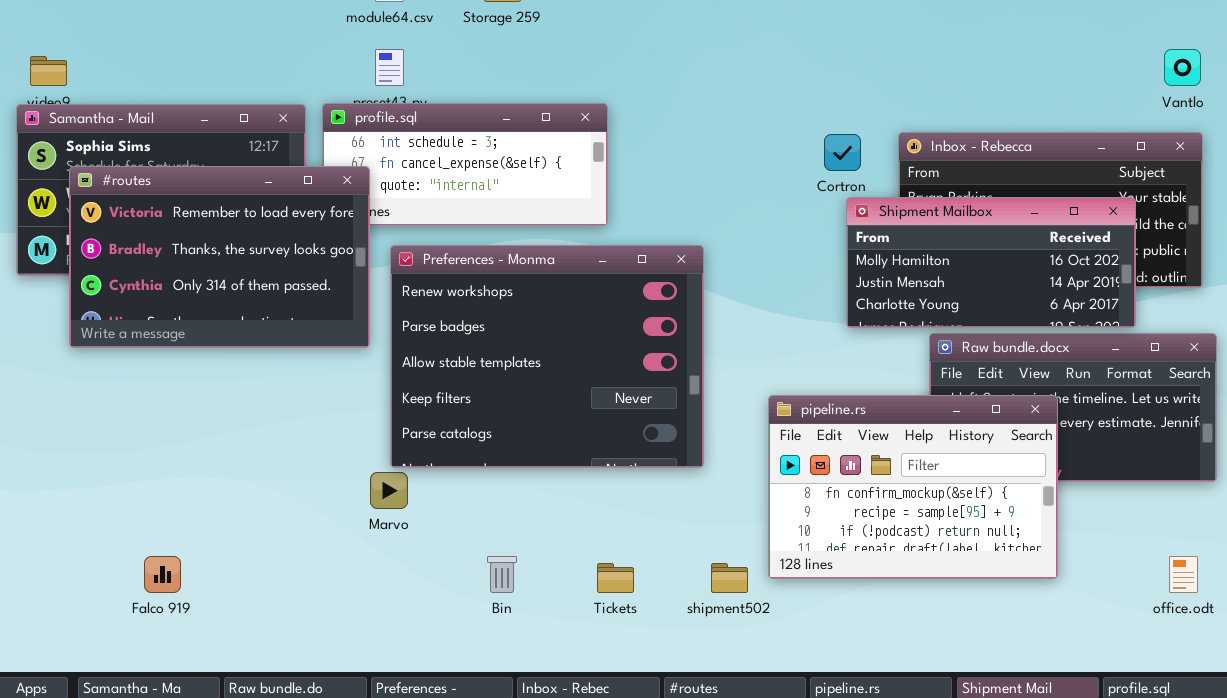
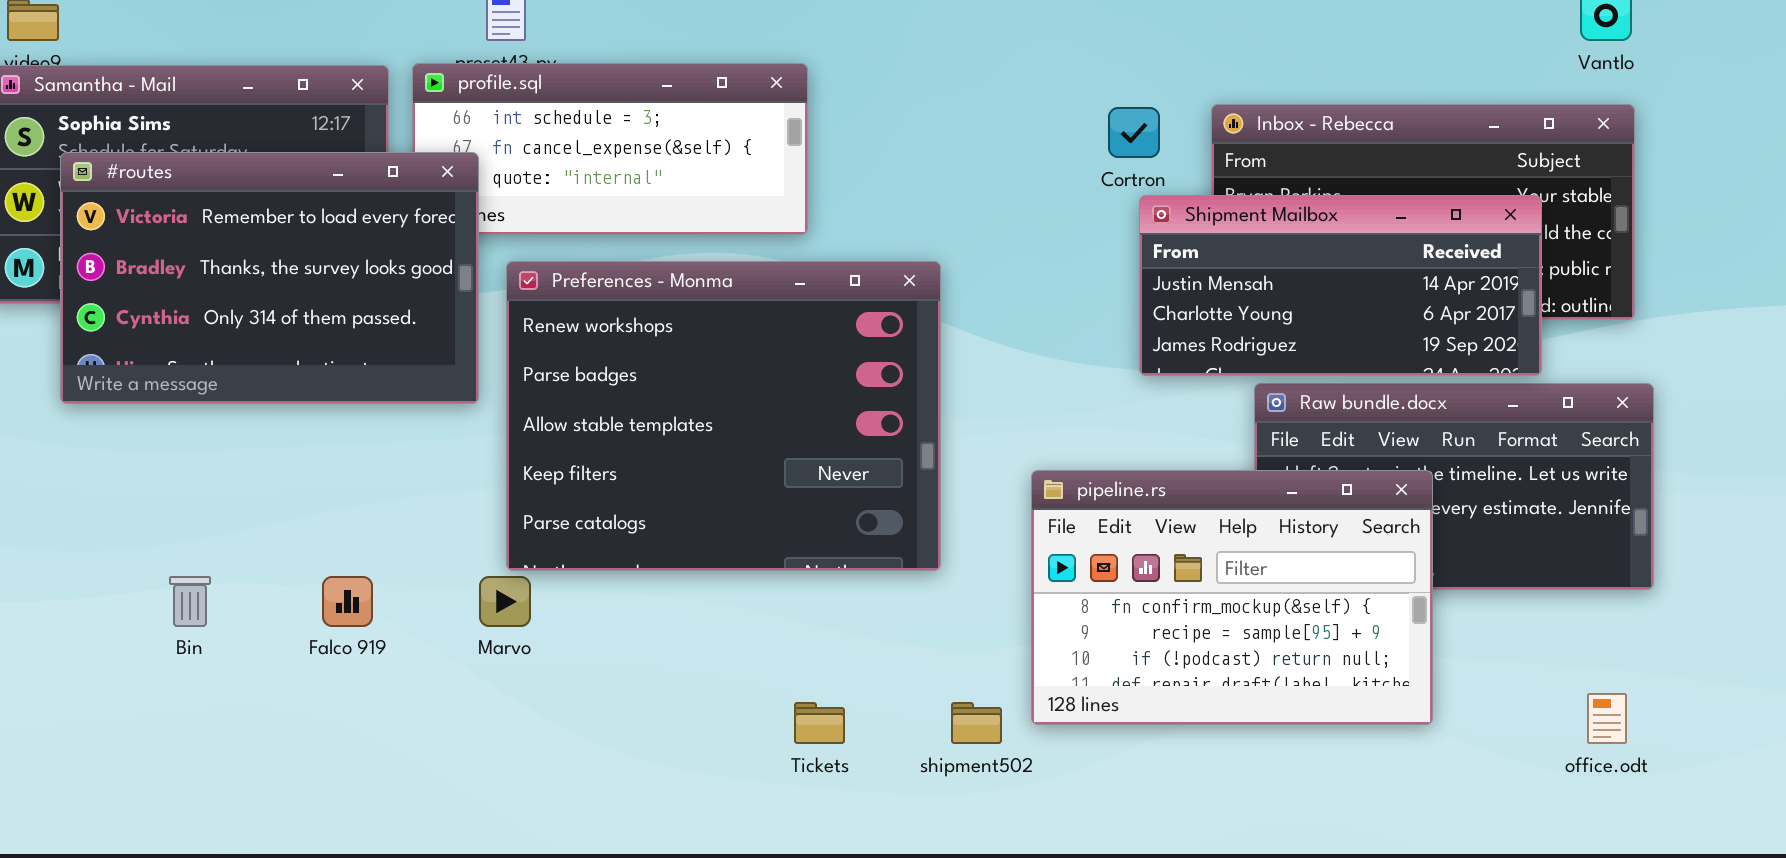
Shipment Mailbox: [846,197,1136,328] -> [1139,195,1542,376], scrolled down 1 row
Falco 919: [144,556,181,593] -> [322,576,373,627], moved
Bin: [487,556,517,593] -> [169,576,211,627], moved

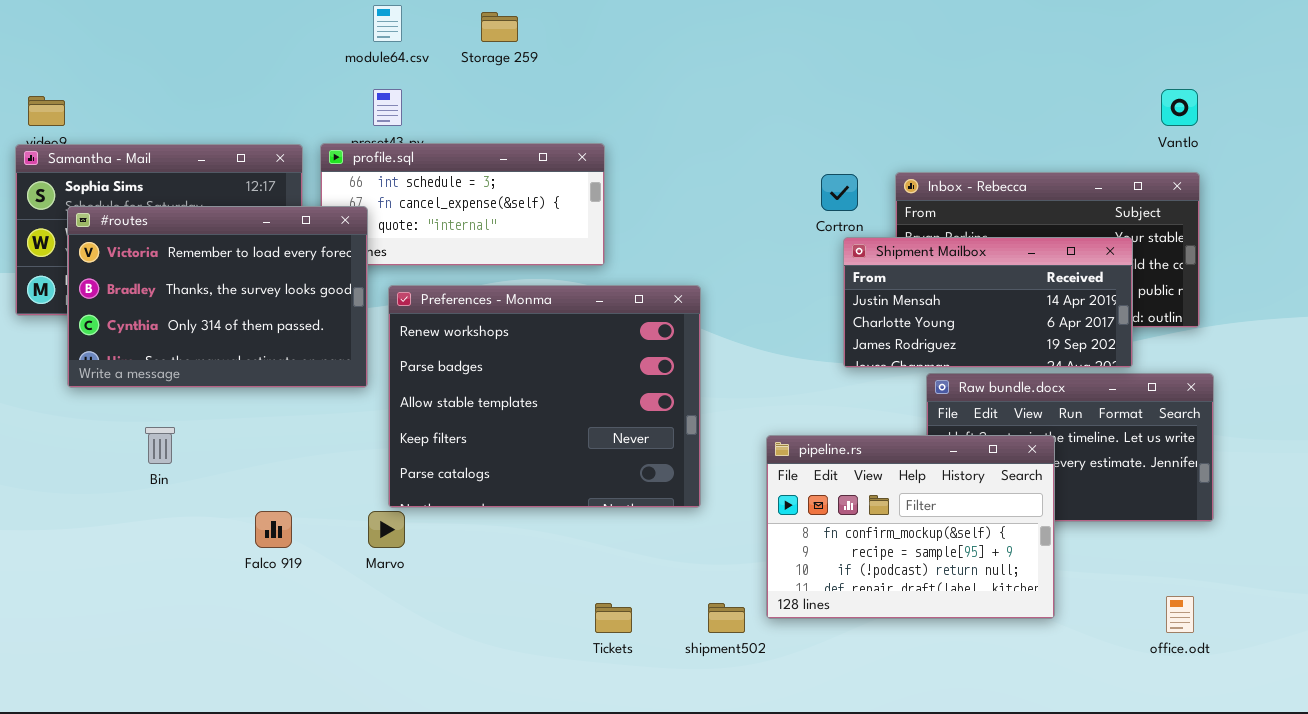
Bin: [169,576,211,627] -> [145,427,175,464], moved

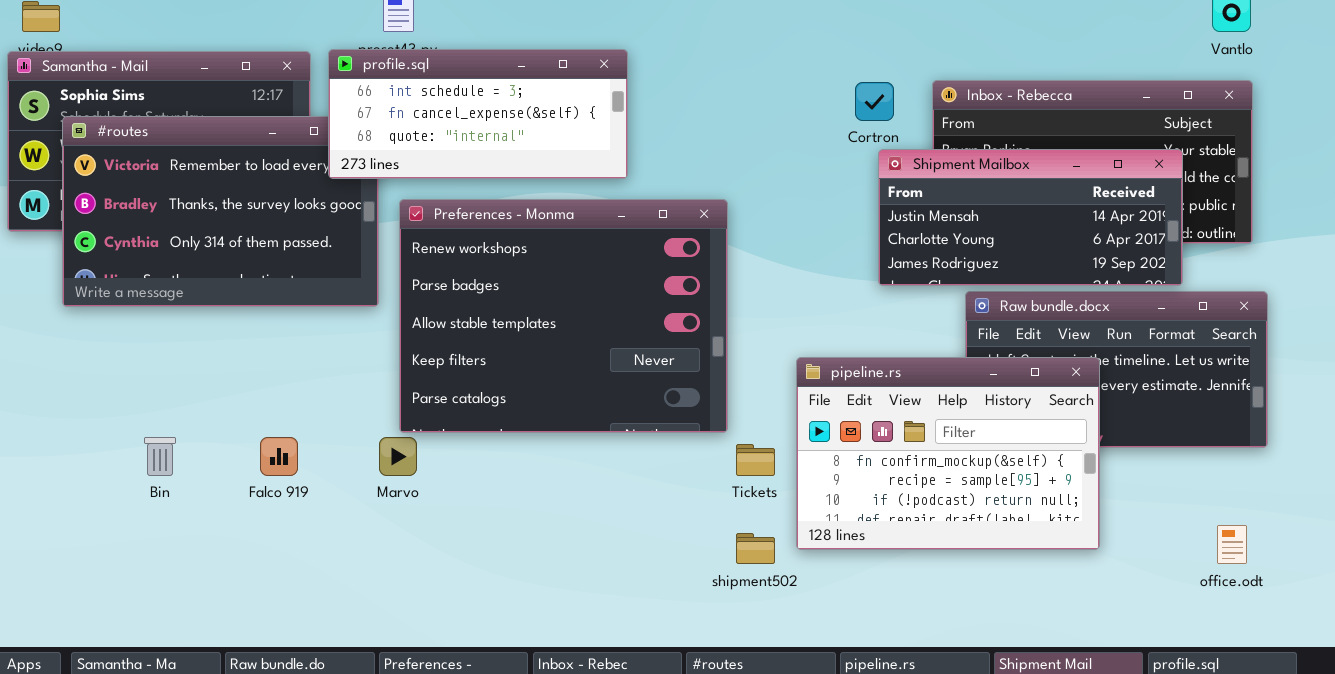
profile.sql: [320,143,605,266] -> [328,49,628,179], raised
Bin: [145,427,175,464] -> [144,437,176,476], moved
Tickets: [595,603,632,633] -> [736,444,775,476], moved

